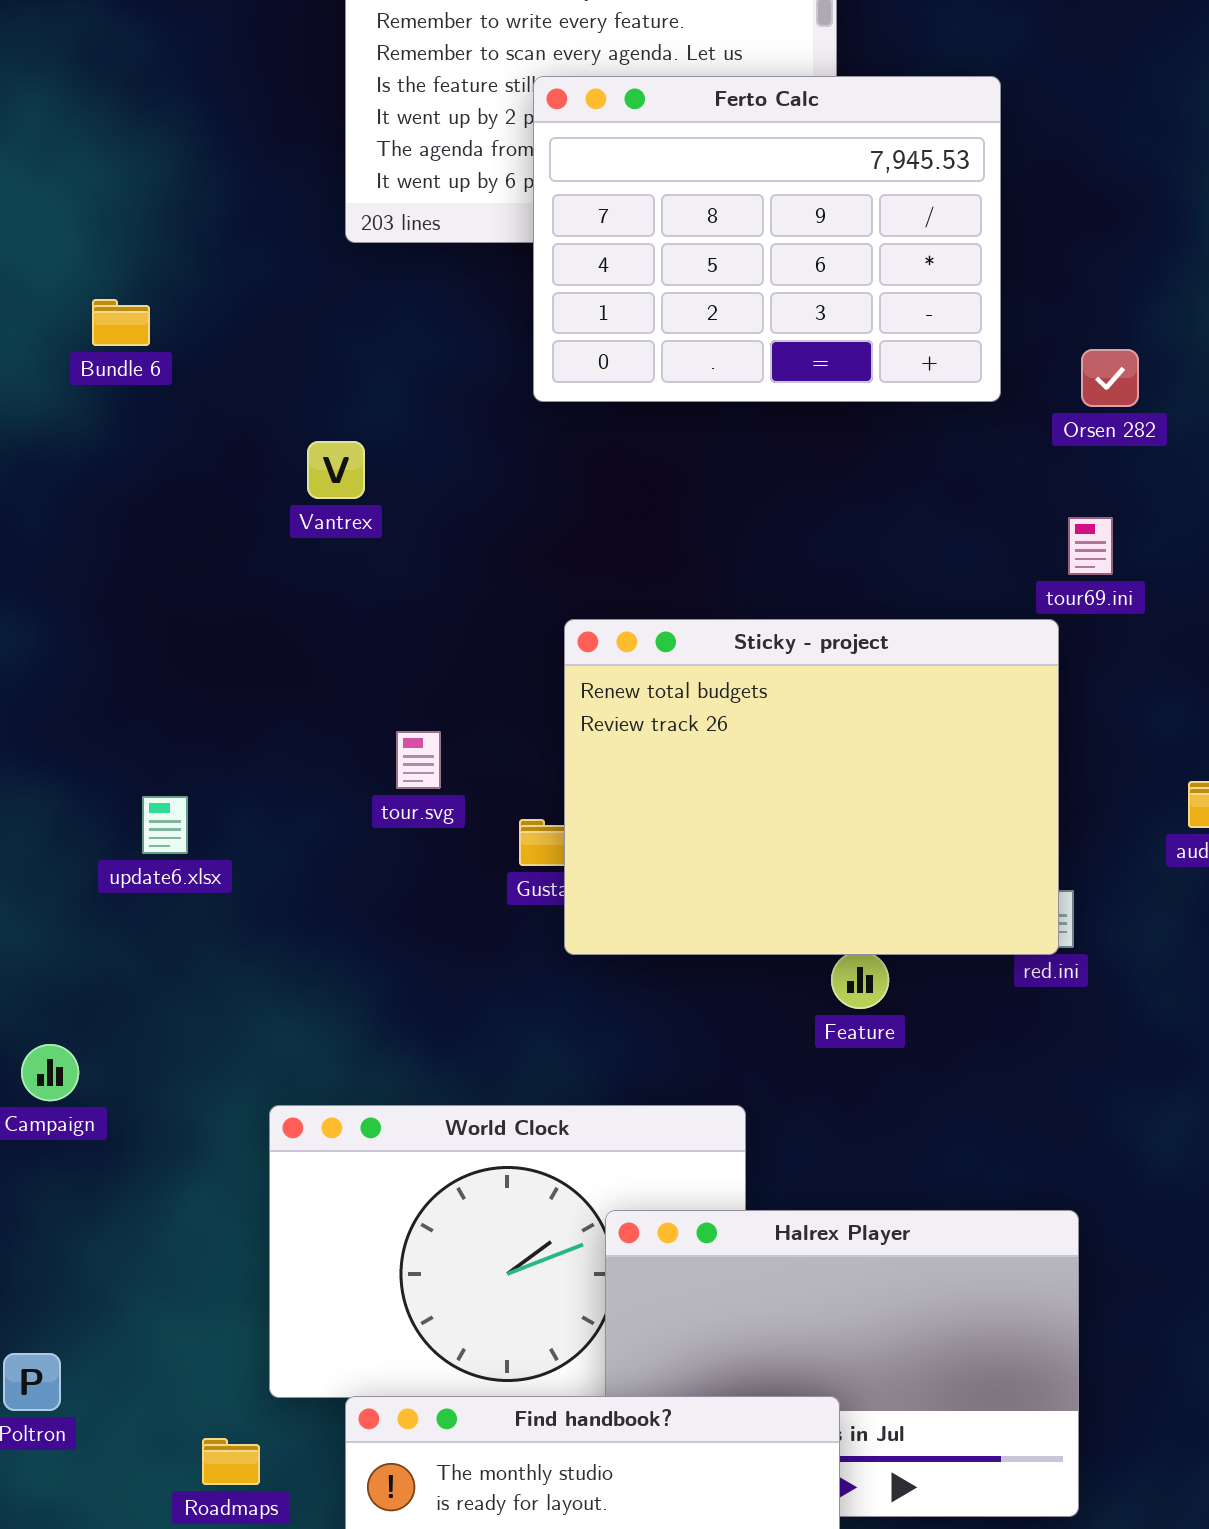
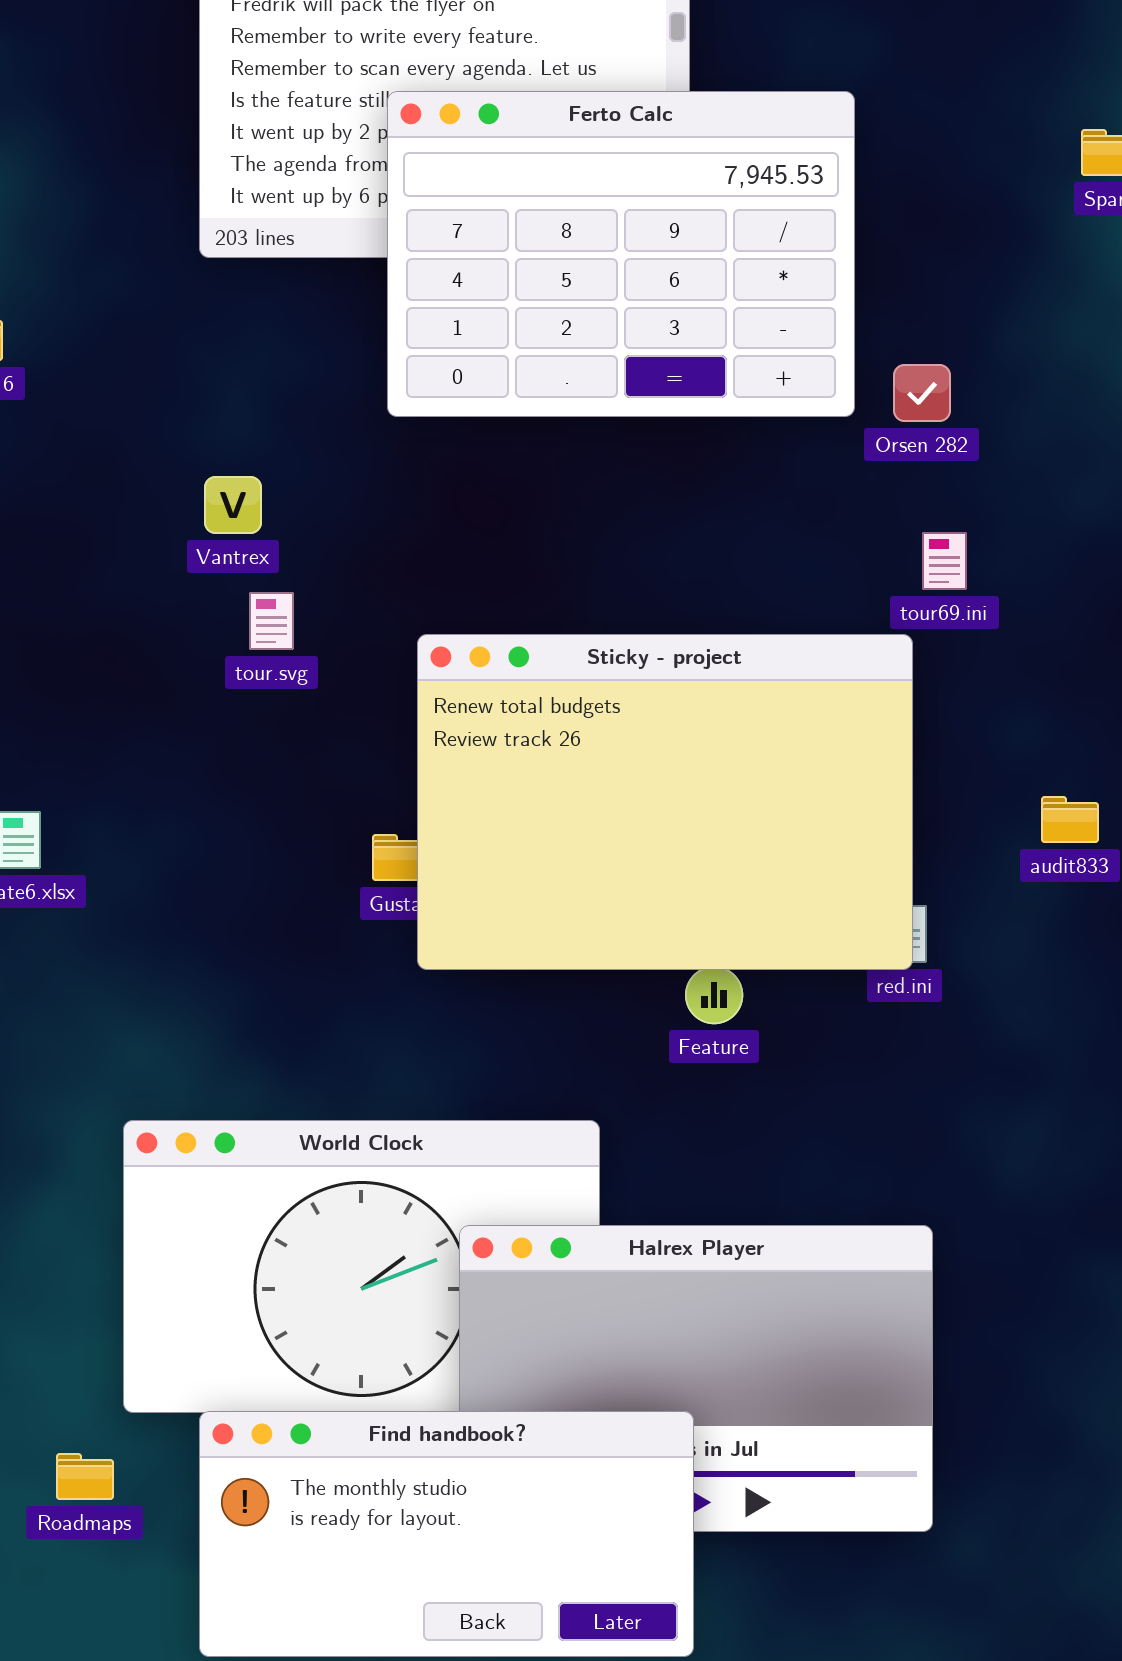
Orsen 282: [1081,349,1139,407] -> [893,364,951,422], moved
Vantrex: [307,441,365,499] -> [204,476,262,534], moved
tour.svg: [396,731,441,789] -> [249,592,294,650], moved

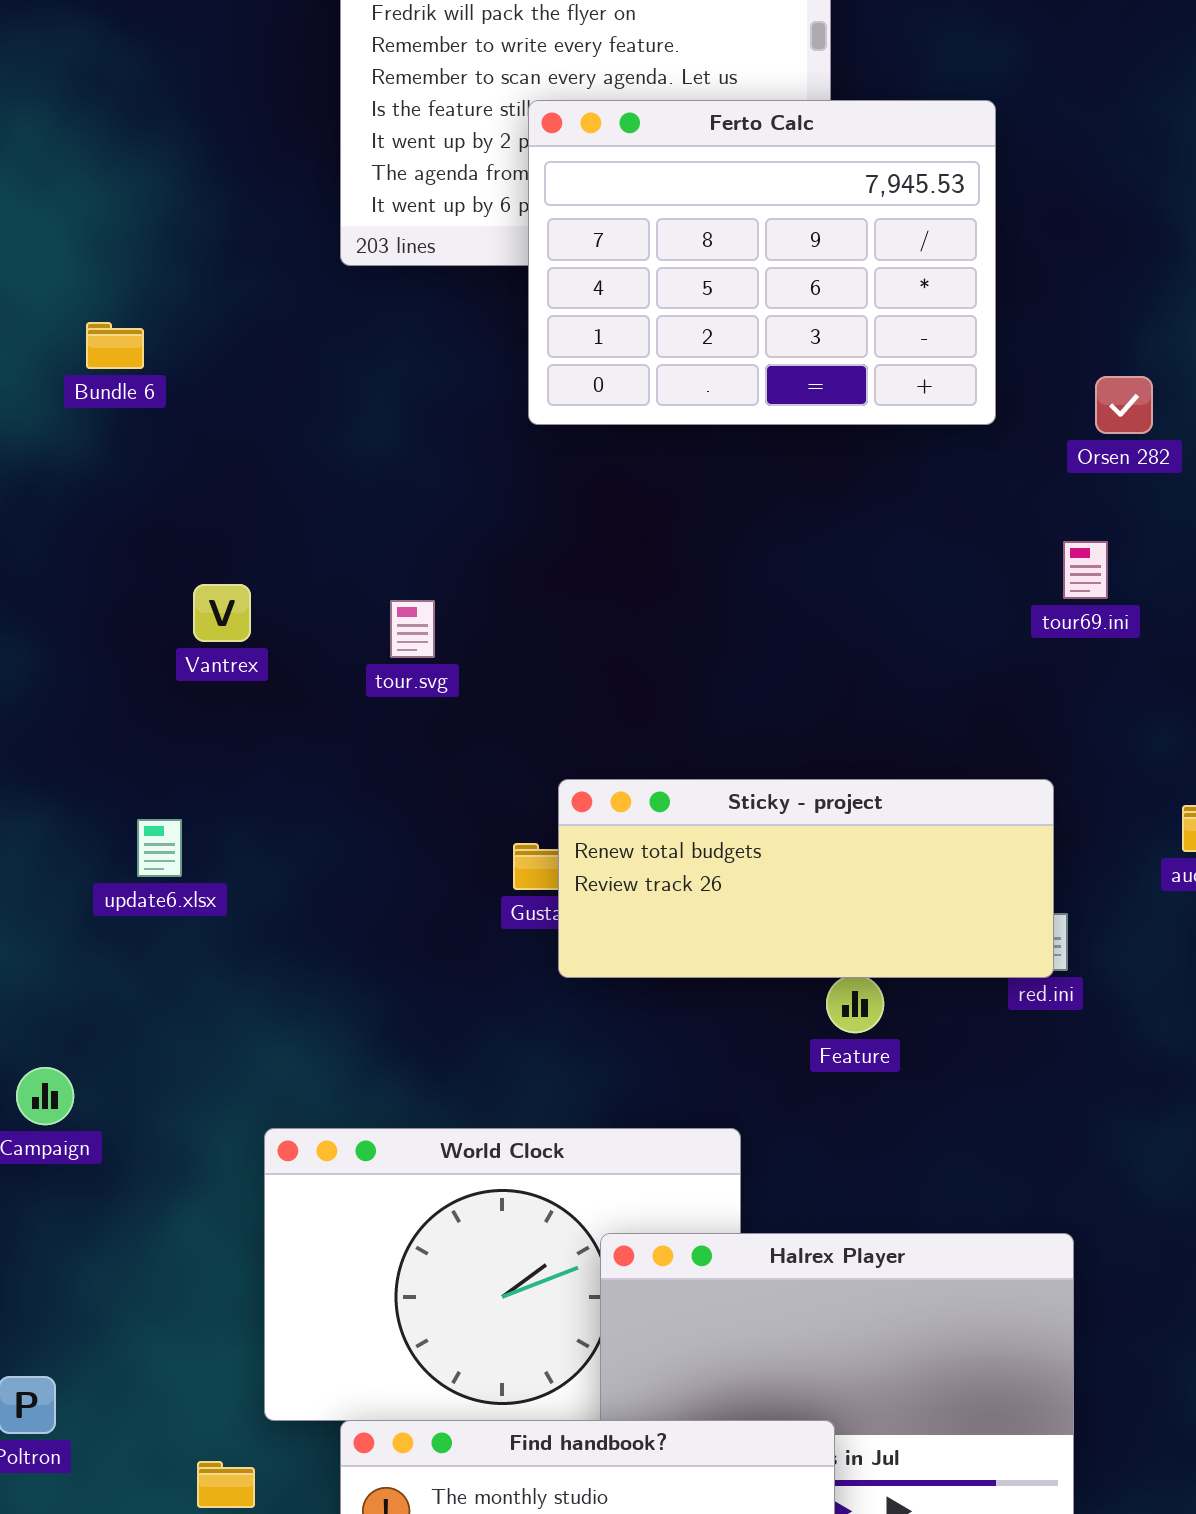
Orsen 282: [893,364,951,422] -> [1095,376,1153,434], moved
Vantrex: [204,476,262,534] -> [193,584,251,642], moved
Sticky - project: [417,634,913,970] -> [558,779,1054,978], resized

